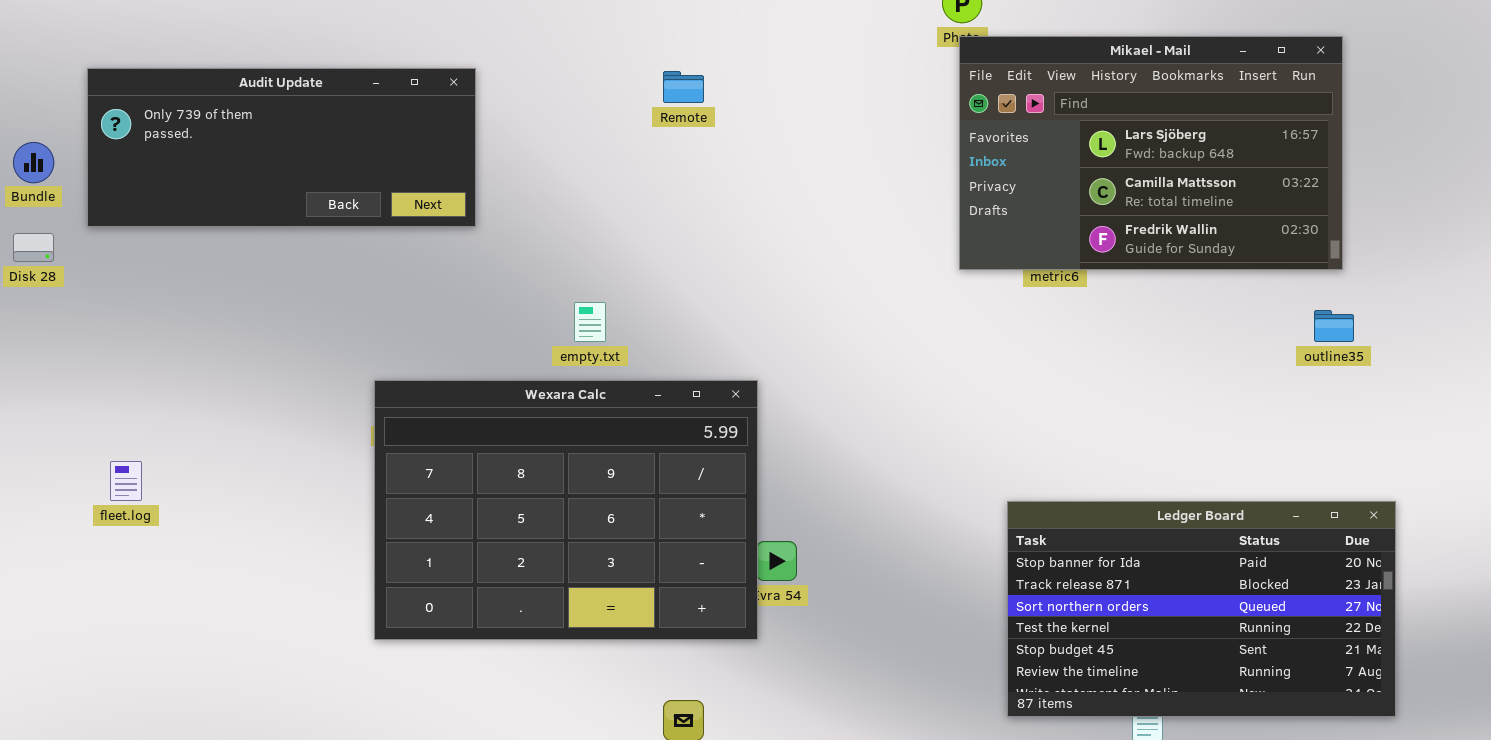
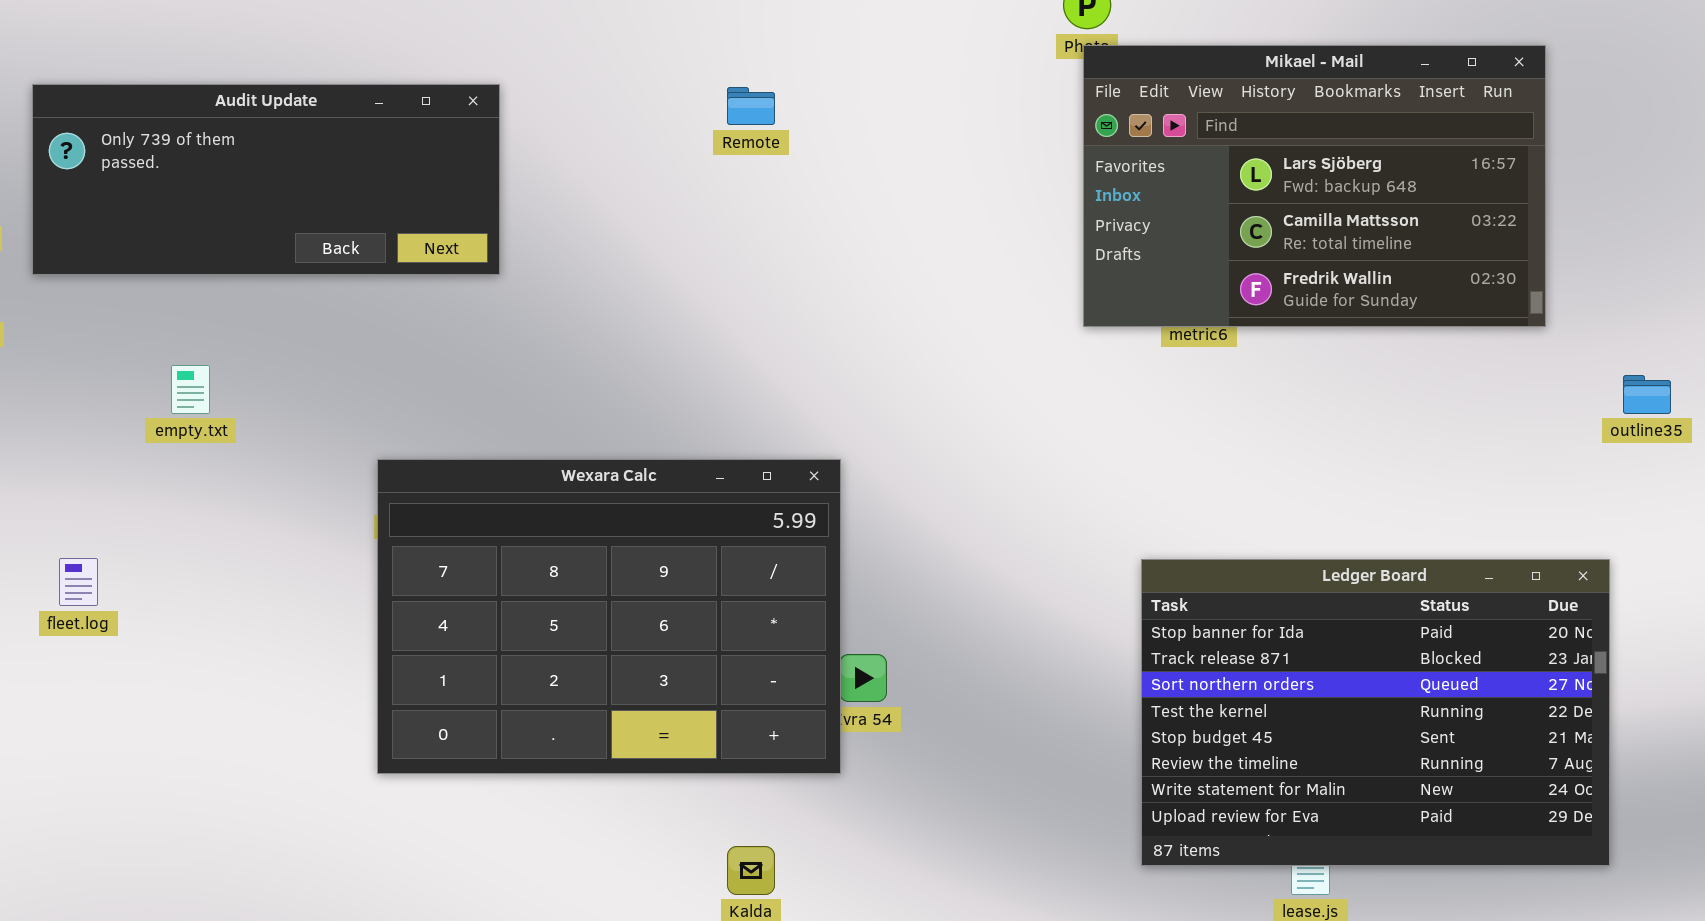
empty.txt: [574,302,606,342] -> [171,365,210,414], moved
outline35: [1314,310,1354,342] -> [1623,375,1671,414], moved
Ledger Board: [1007,501,1396,717] -> [1141,559,1610,866], resized

